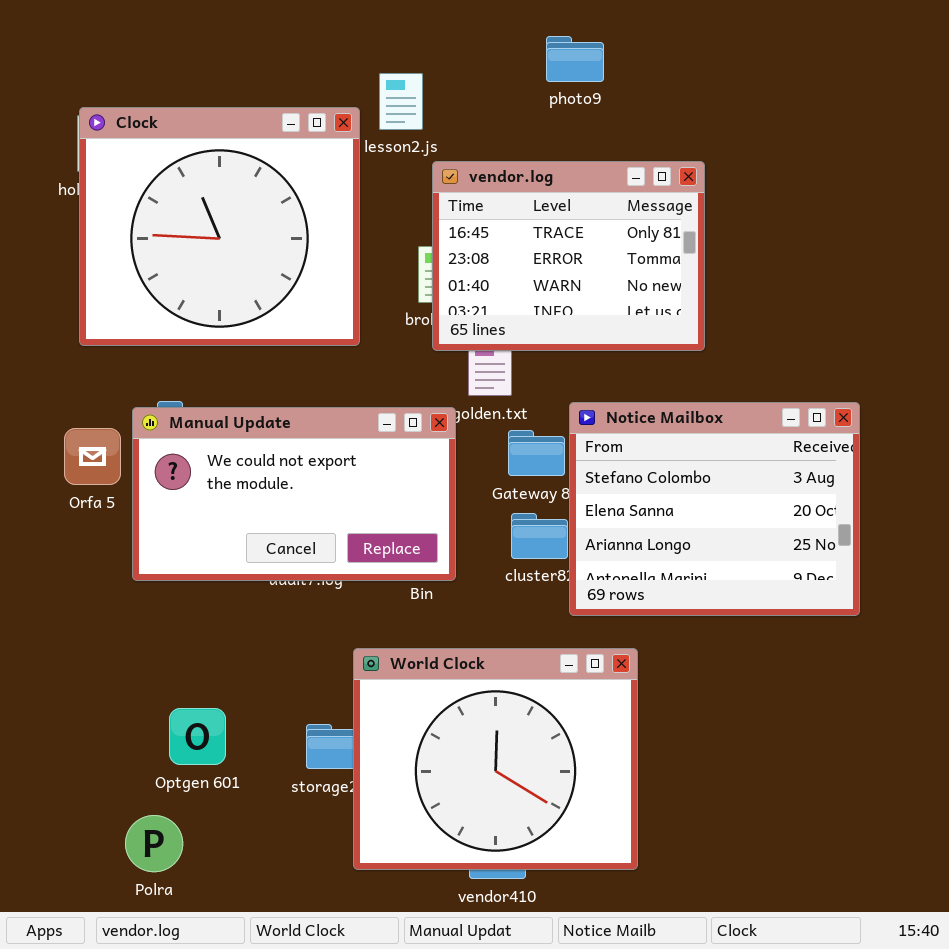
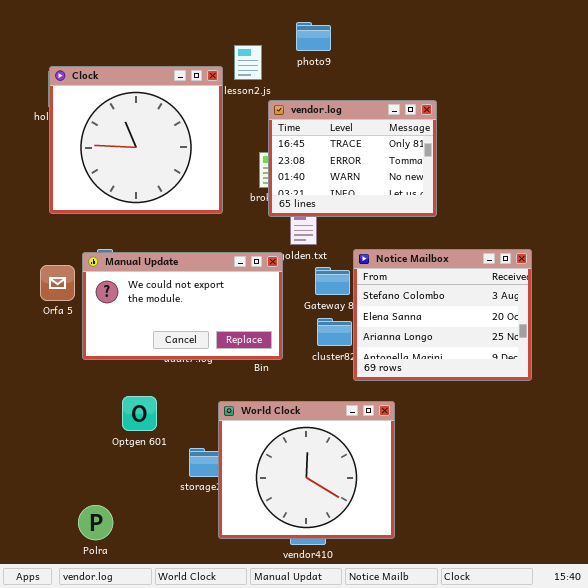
photo9: [546,36,604,82] -> [296,22,331,51], moved
Optgen 601: [169,708,226,765] -> [122,396,157,431], moved

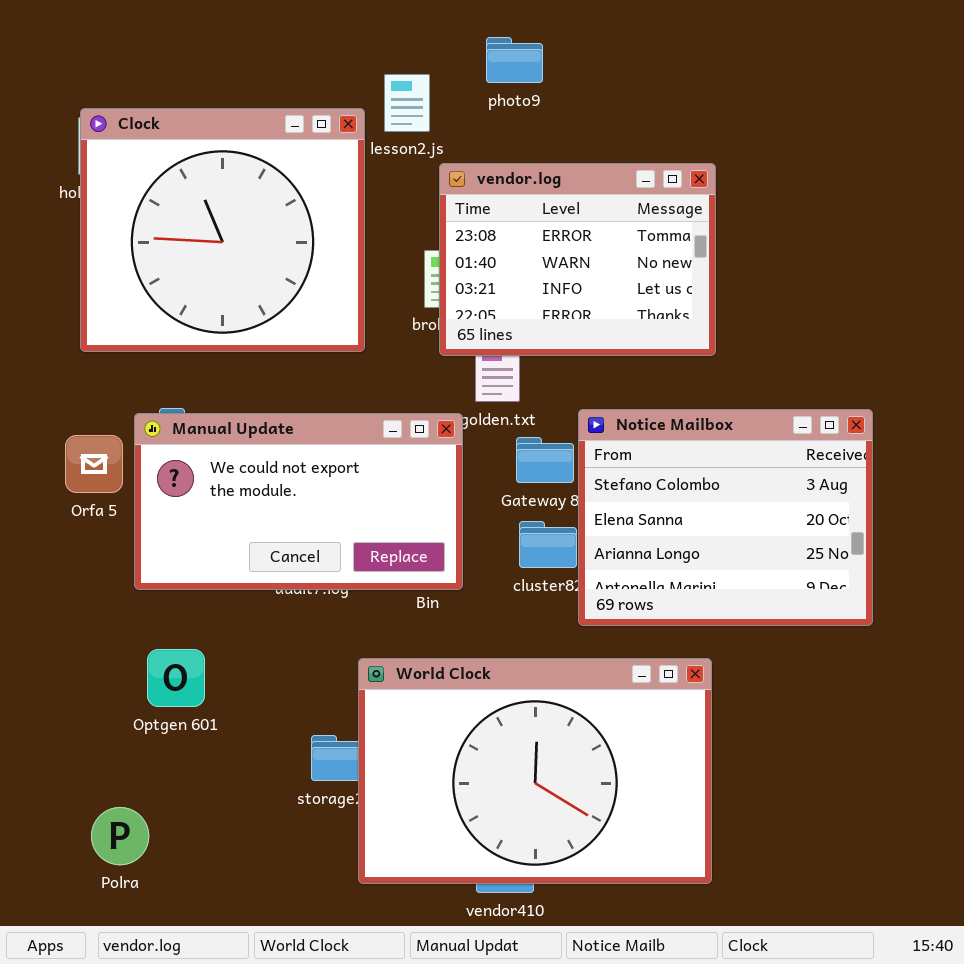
vendor.log: [268,100,437,217] -> [439,163,716,356], scrolled down 1 row
Optgen 601: [122,396,157,431] -> [147,649,205,707], moved
World Clock: [218,401,395,539] -> [358,658,712,884], resized
Polra: [78,505,113,540] -> [91,807,149,865], moved

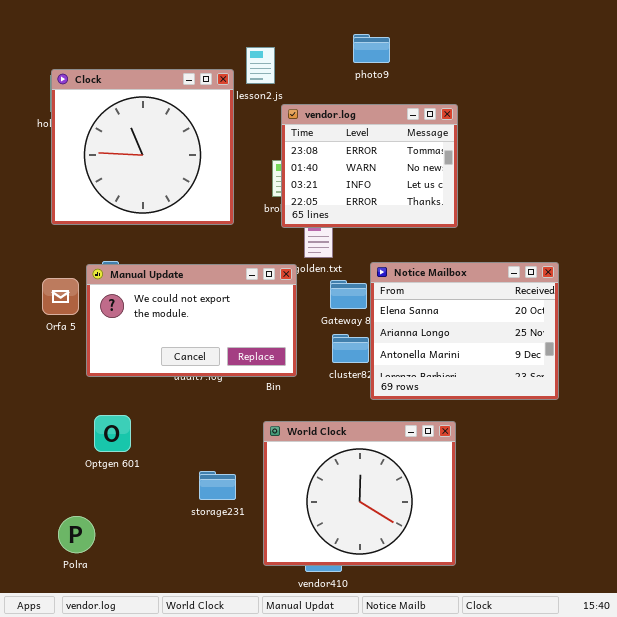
photo9: [486,37,543,83] -> [353,34,390,63], moved
Notice Mailbox: [578,409,873,626] -> [370,262,559,400], scrolled down 1 row
World Clock: [358,658,712,884] -> [263,421,456,566], resized

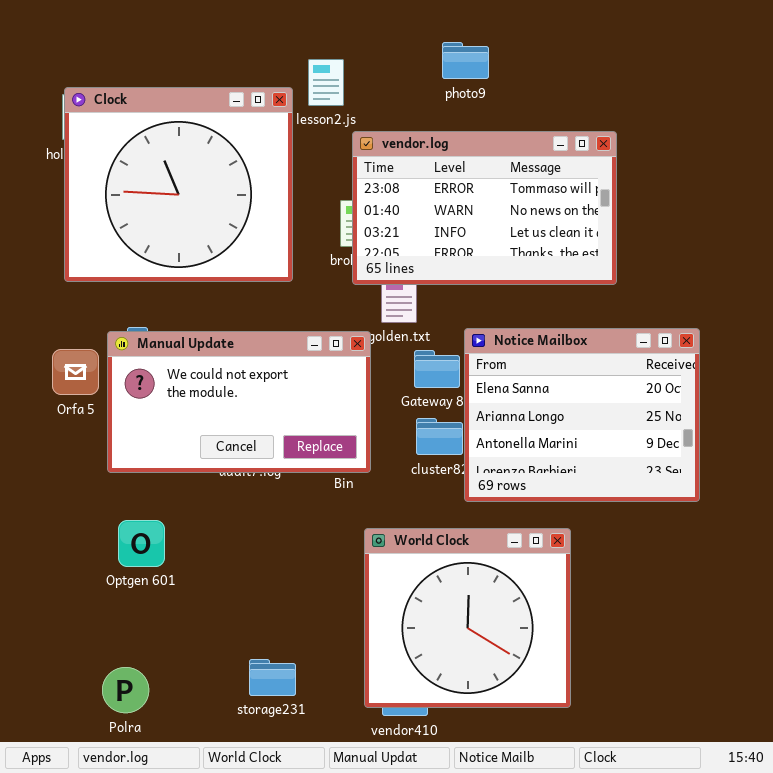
vendor.log: [281,104,458,228] -> [352,131,617,285], resized
World Clock: [263,421,456,566] -> [364,528,571,708], resized
storage231: [199,471,236,500] -> [249,659,296,696], moved
Polra: [58,516,95,553] -> [102,667,149,713], moved

